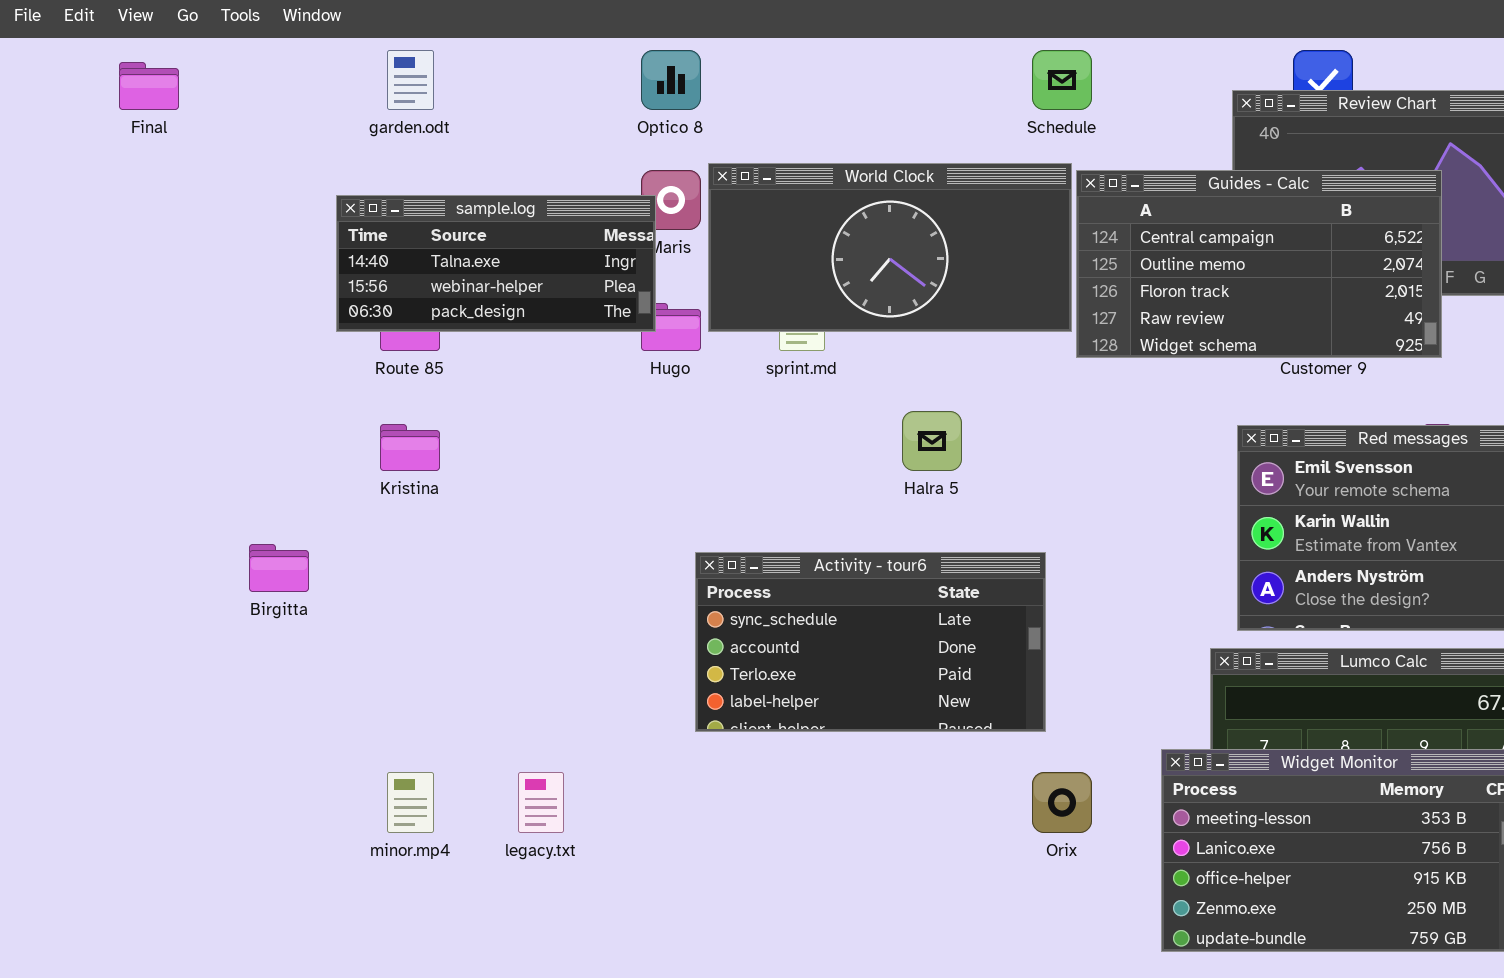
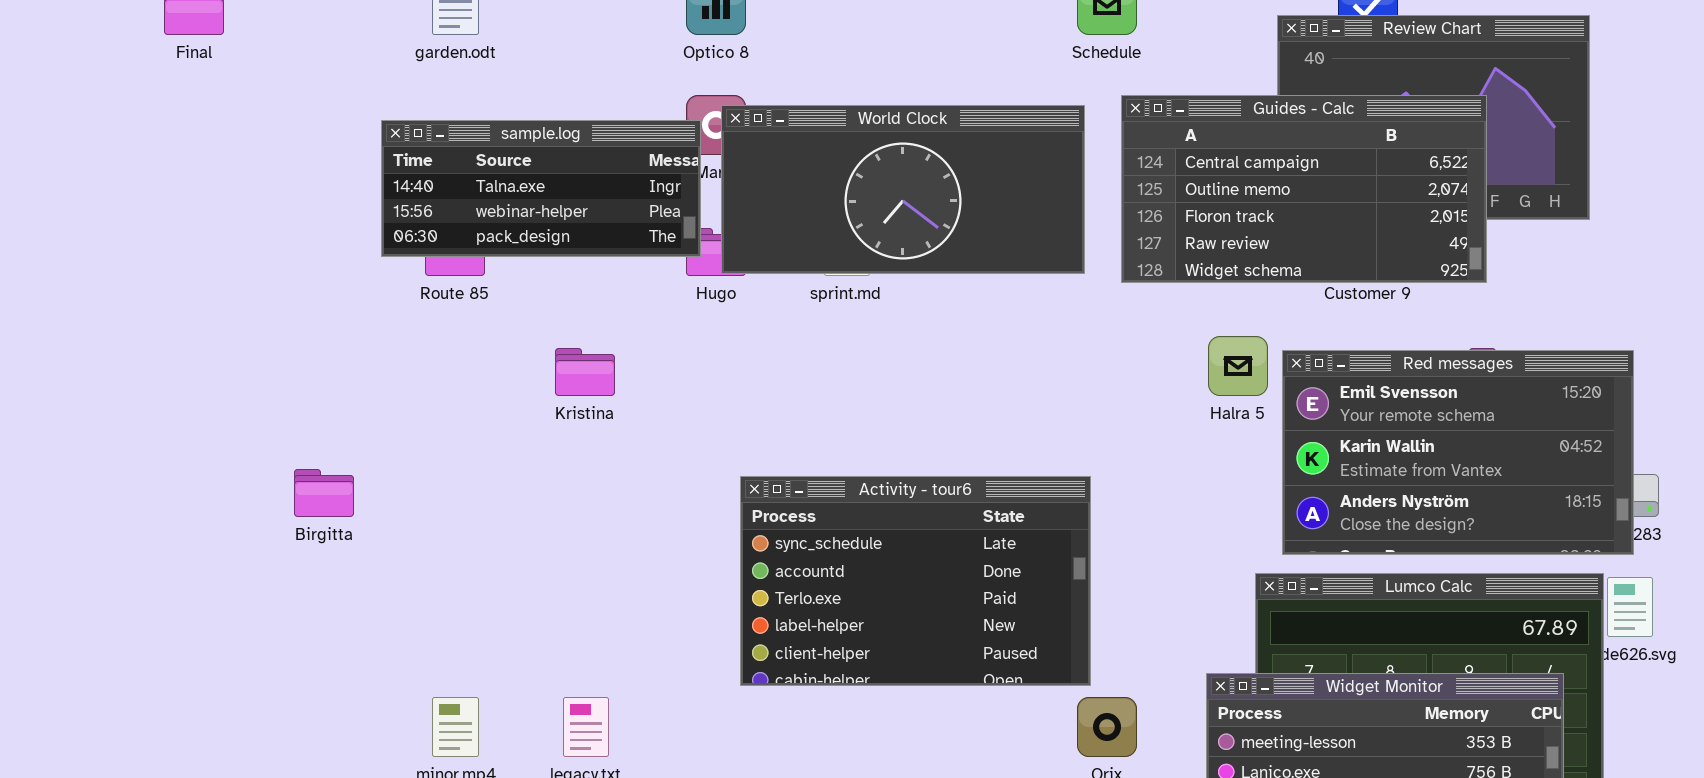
World Clock: [708,163,1072,332] -> [721,105,1085,274], moved
Halra 5: [902,411,962,471] -> [1208,336,1268,396], moved
Kristina: [380,424,440,471] -> [555,348,615,396], moved
Activity - tour6: [695,552,1046,732] -> [740,476,1091,686], resized

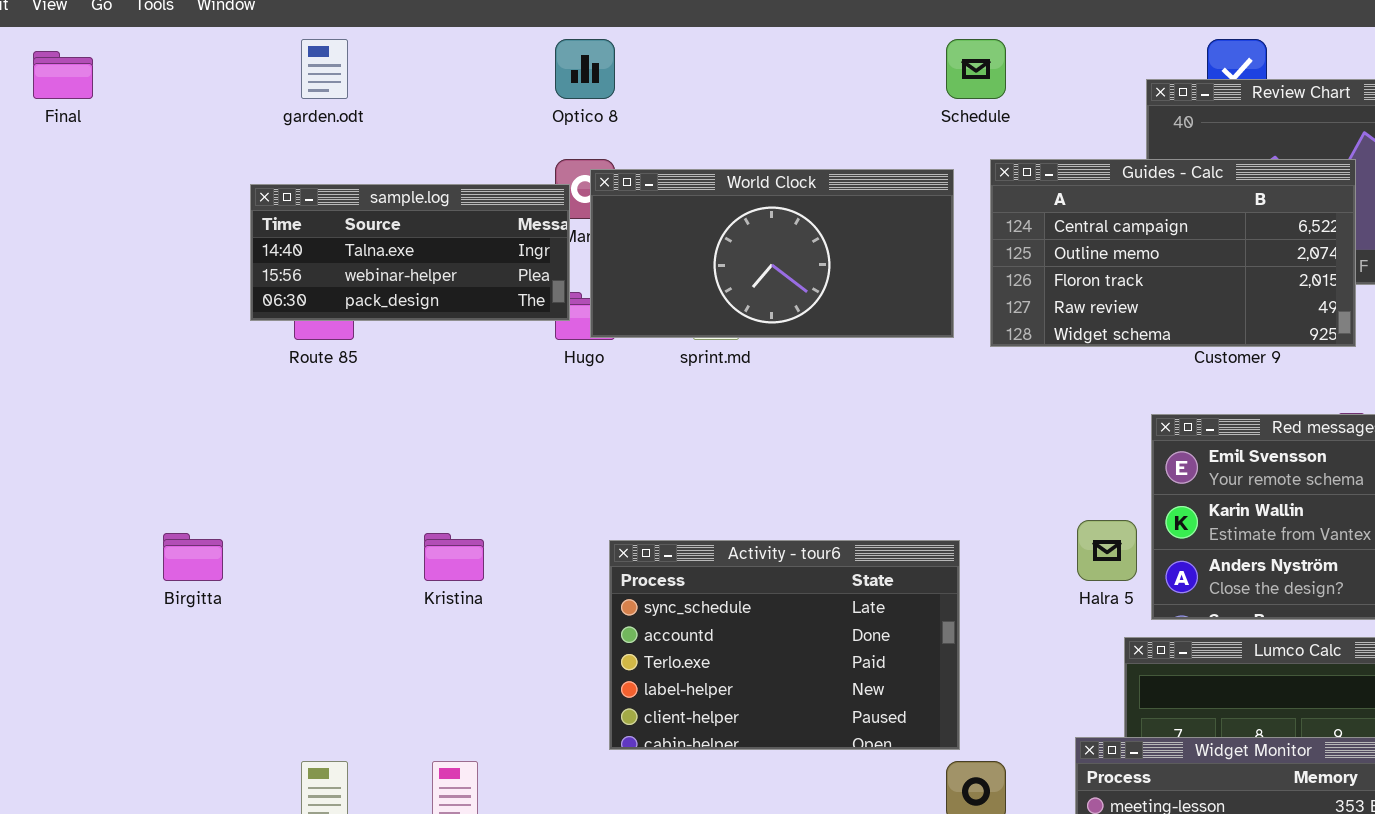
Halra 5: [1208,336,1268,396] -> [1077,520,1137,581], moved
Kristina: [555,348,615,396] -> [424,533,484,581], moved

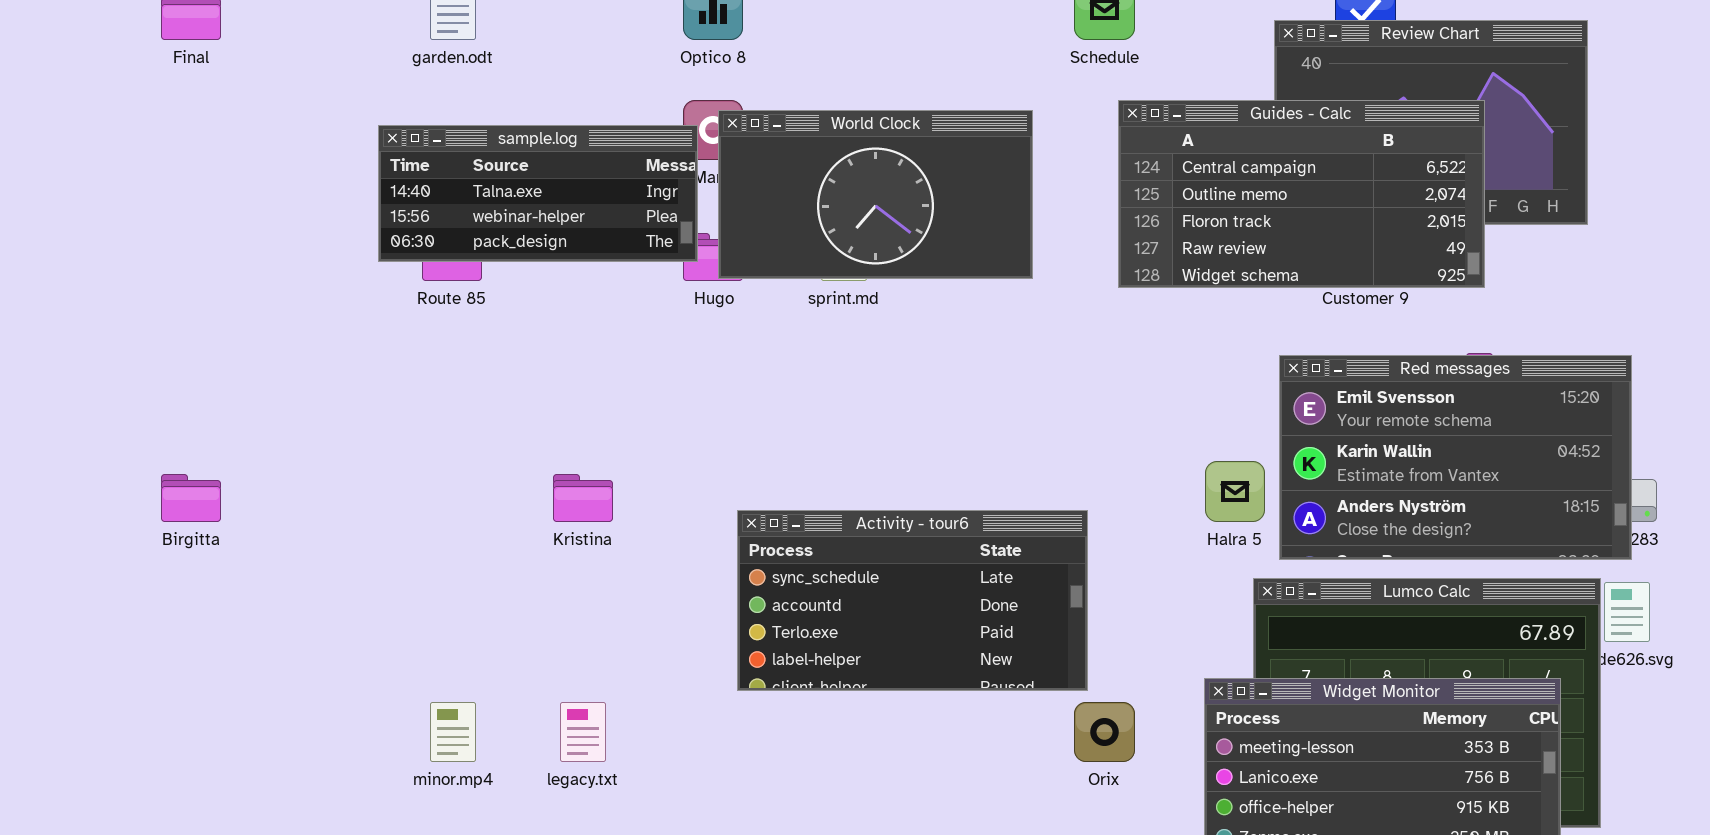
World Clock: [590,169,954,338] -> [718,110,1033,279], resized
Birgitta: [163,533,223,581] -> [161,474,221,522], moved
Activity - tour6: [609,540,960,750] -> [737,510,1088,691], resized

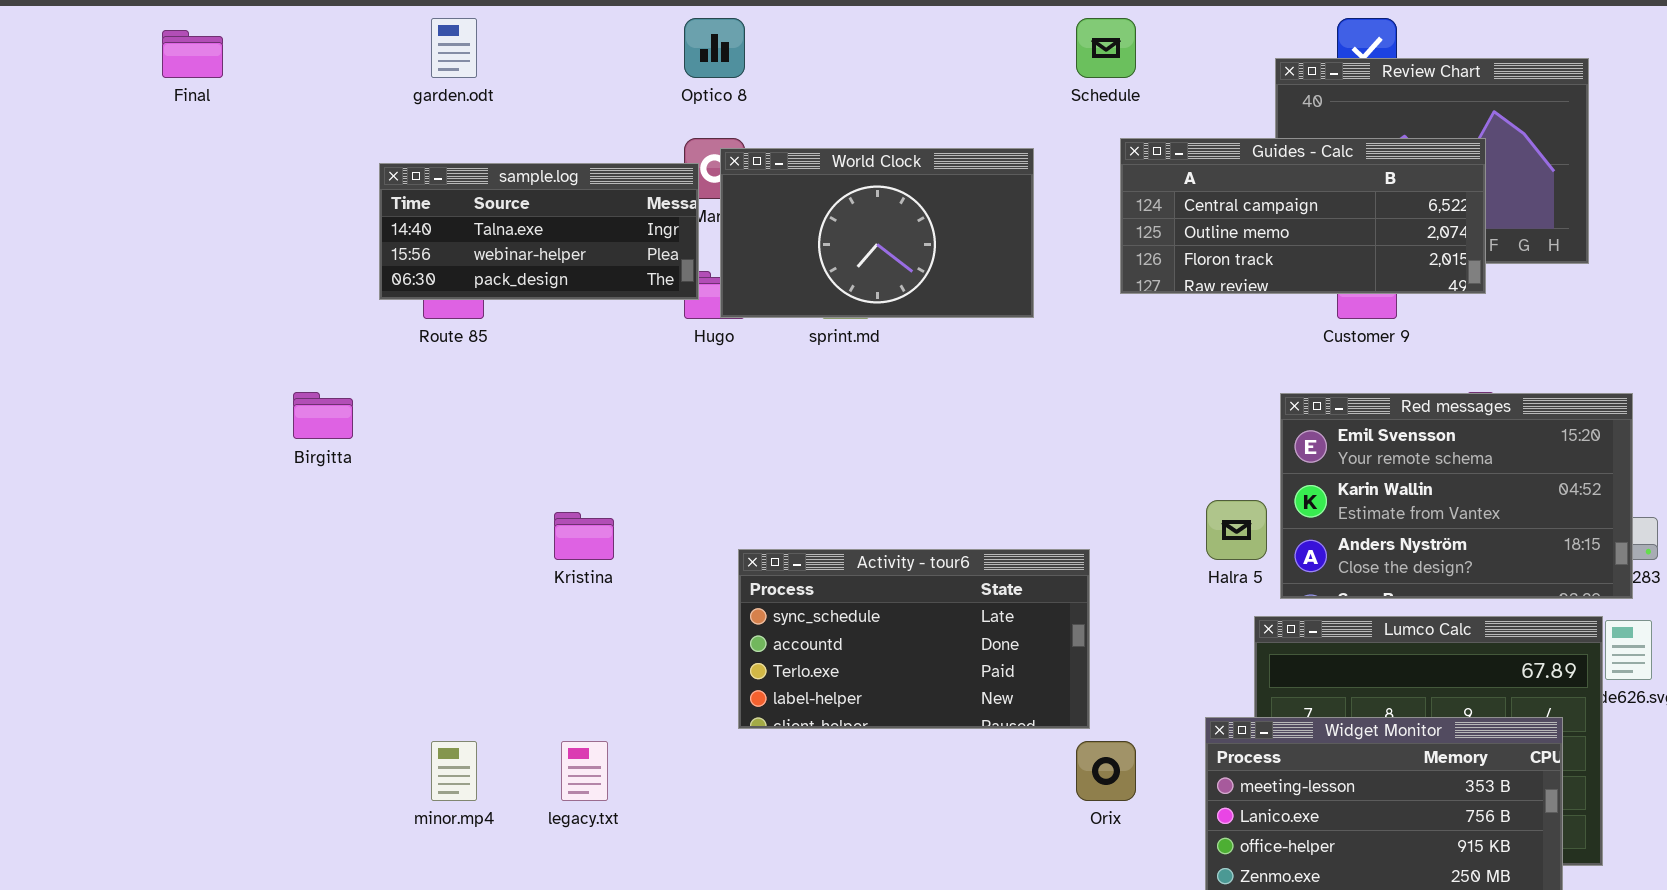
Guides - Calc: [1118,100,1485,288] -> [1120,138,1486,294], resized
Birgitta: [161,474,221,522] -> [293,392,353,439], moved

